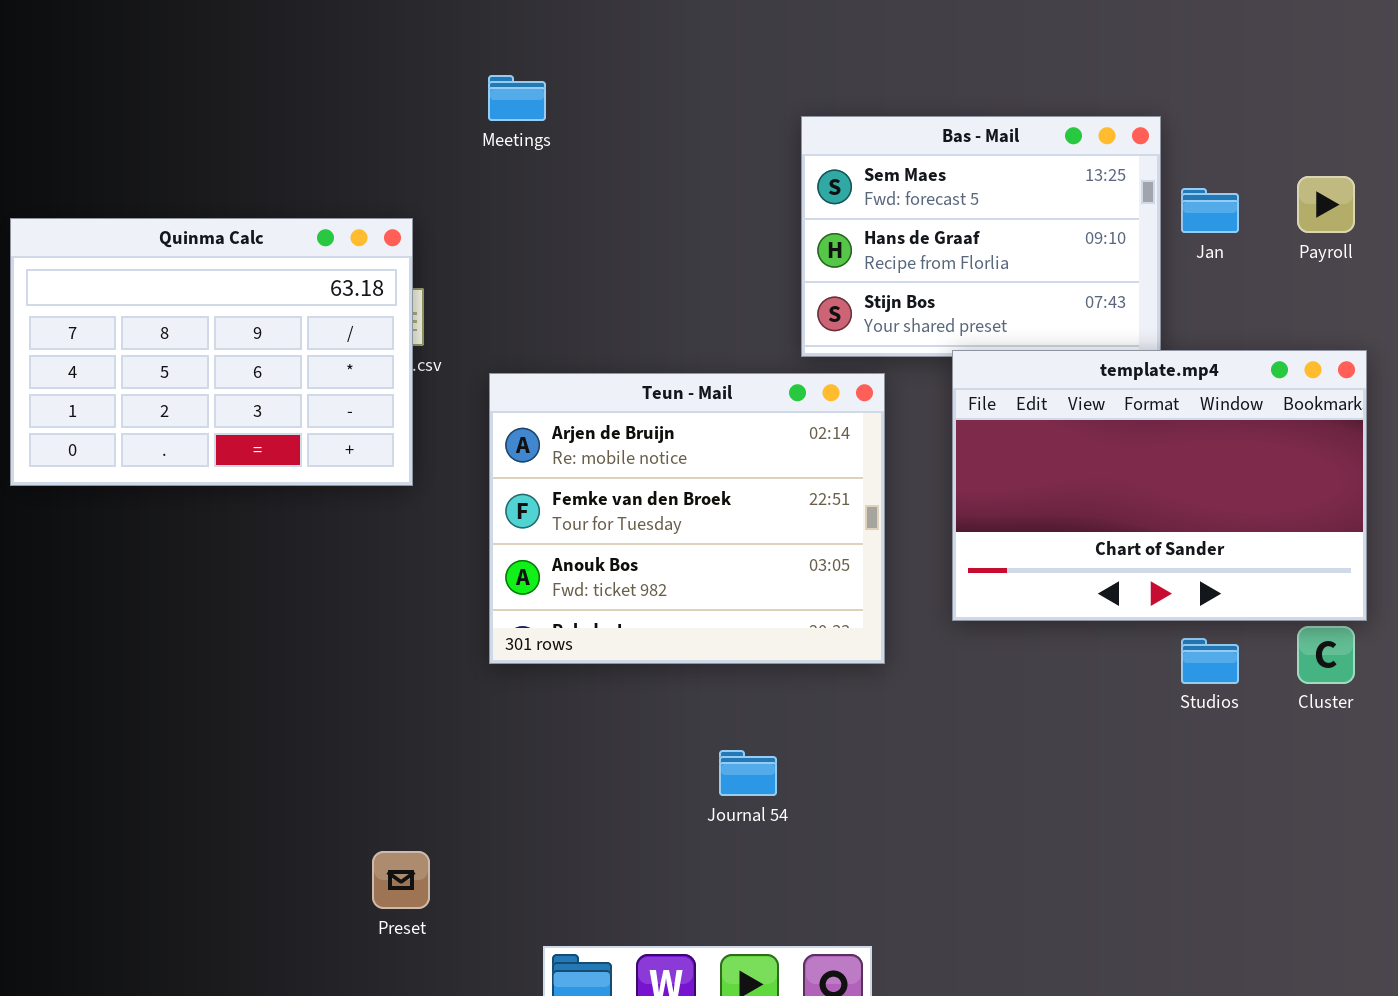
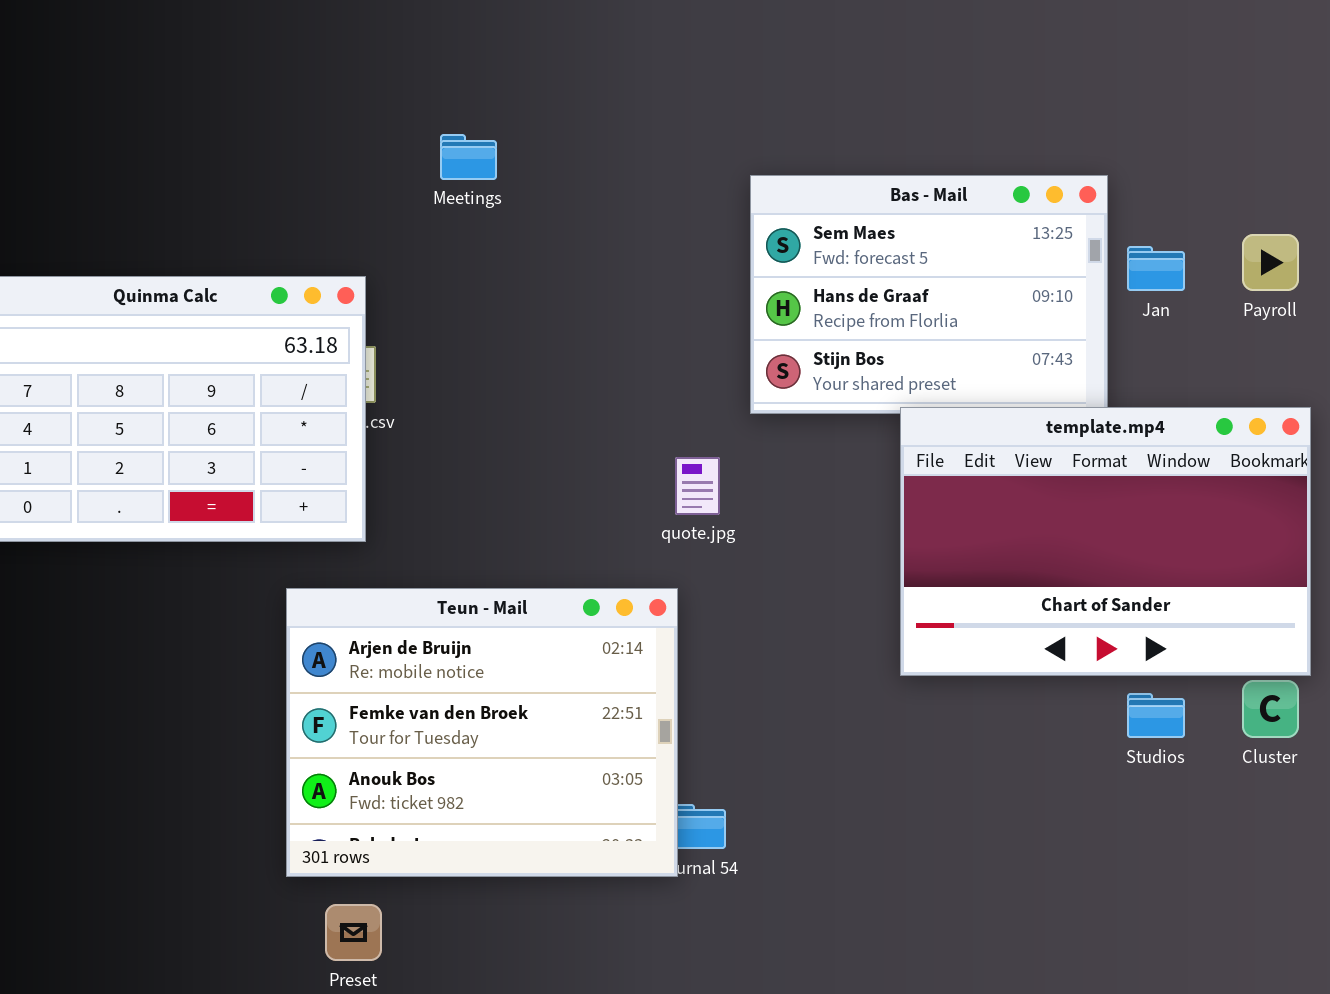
Teun - Mail: [489,373,885,664] -> [286,588,678,877], moved

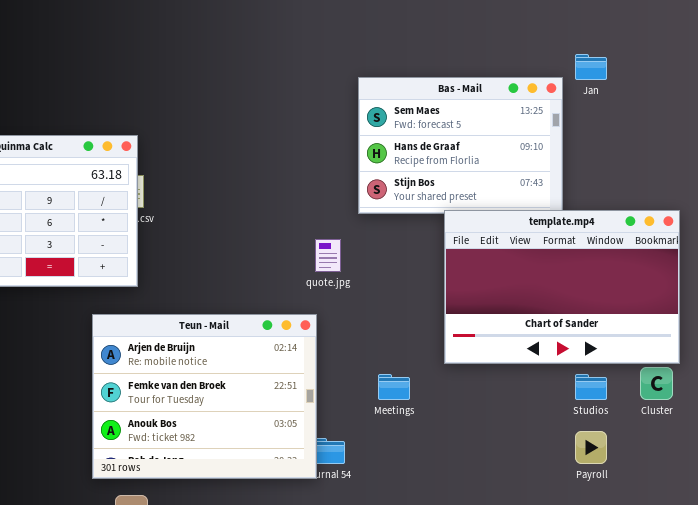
Meetings: [440,134,497,180] -> [378,374,410,400], moved
Payroll: [1242,234,1299,291] -> [575,431,607,464], moved
Jan: [1127,246,1185,291] -> [575,54,607,80], moved

